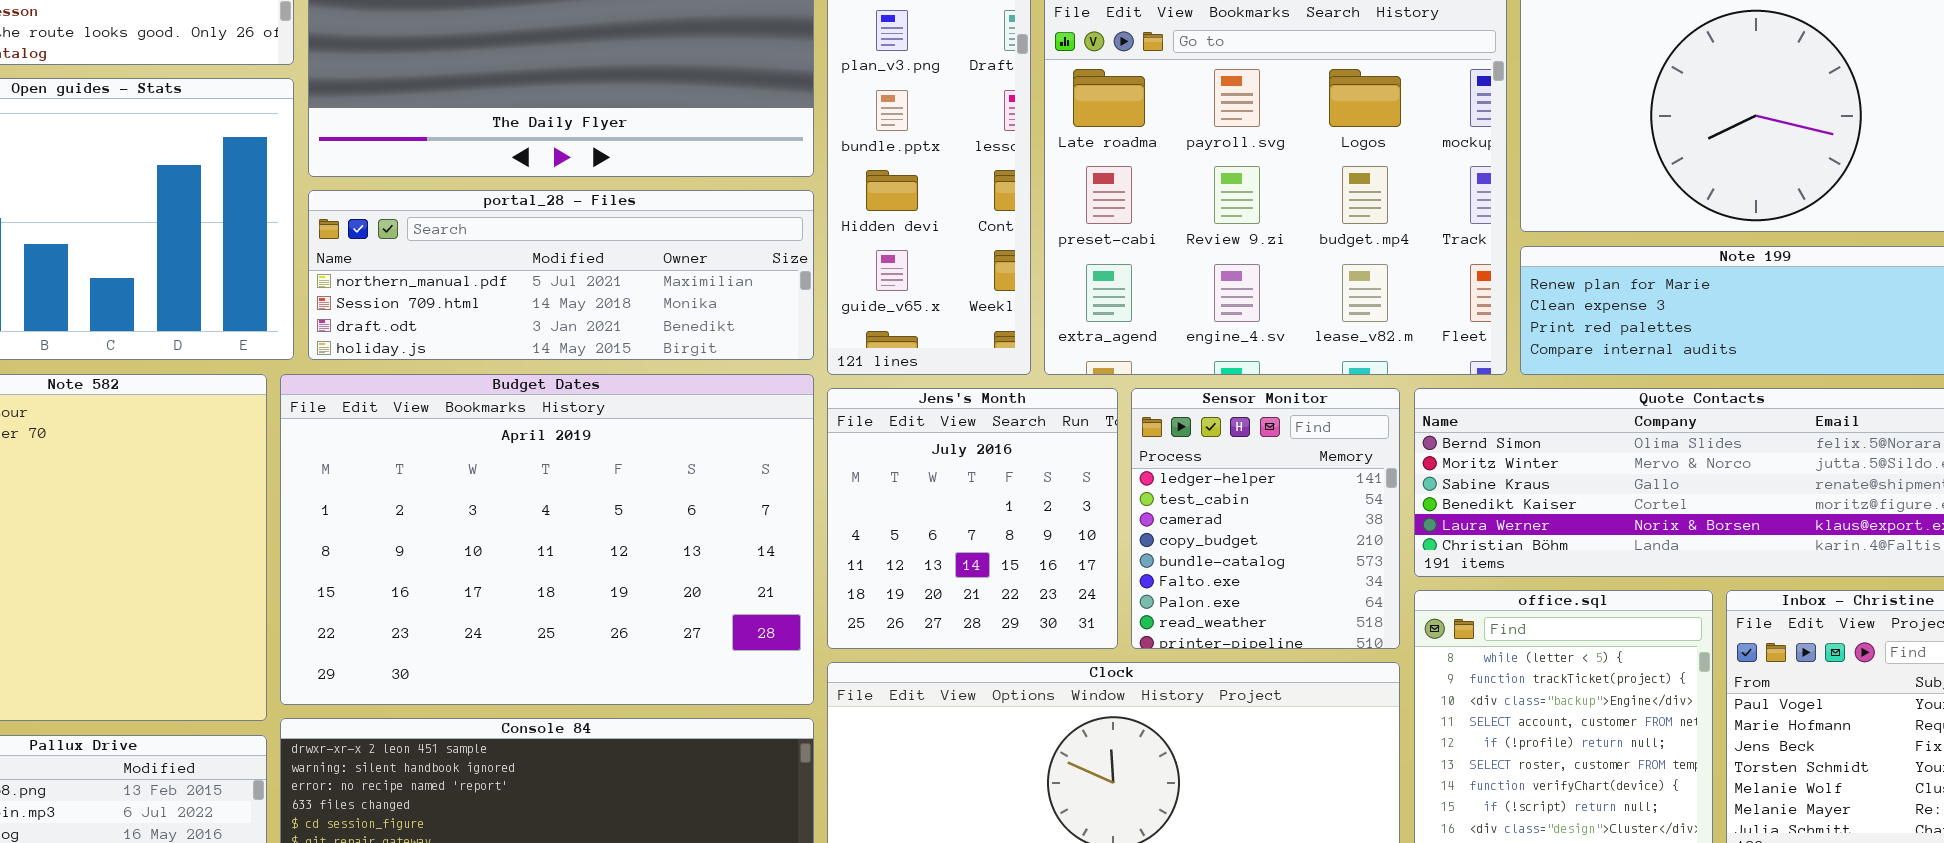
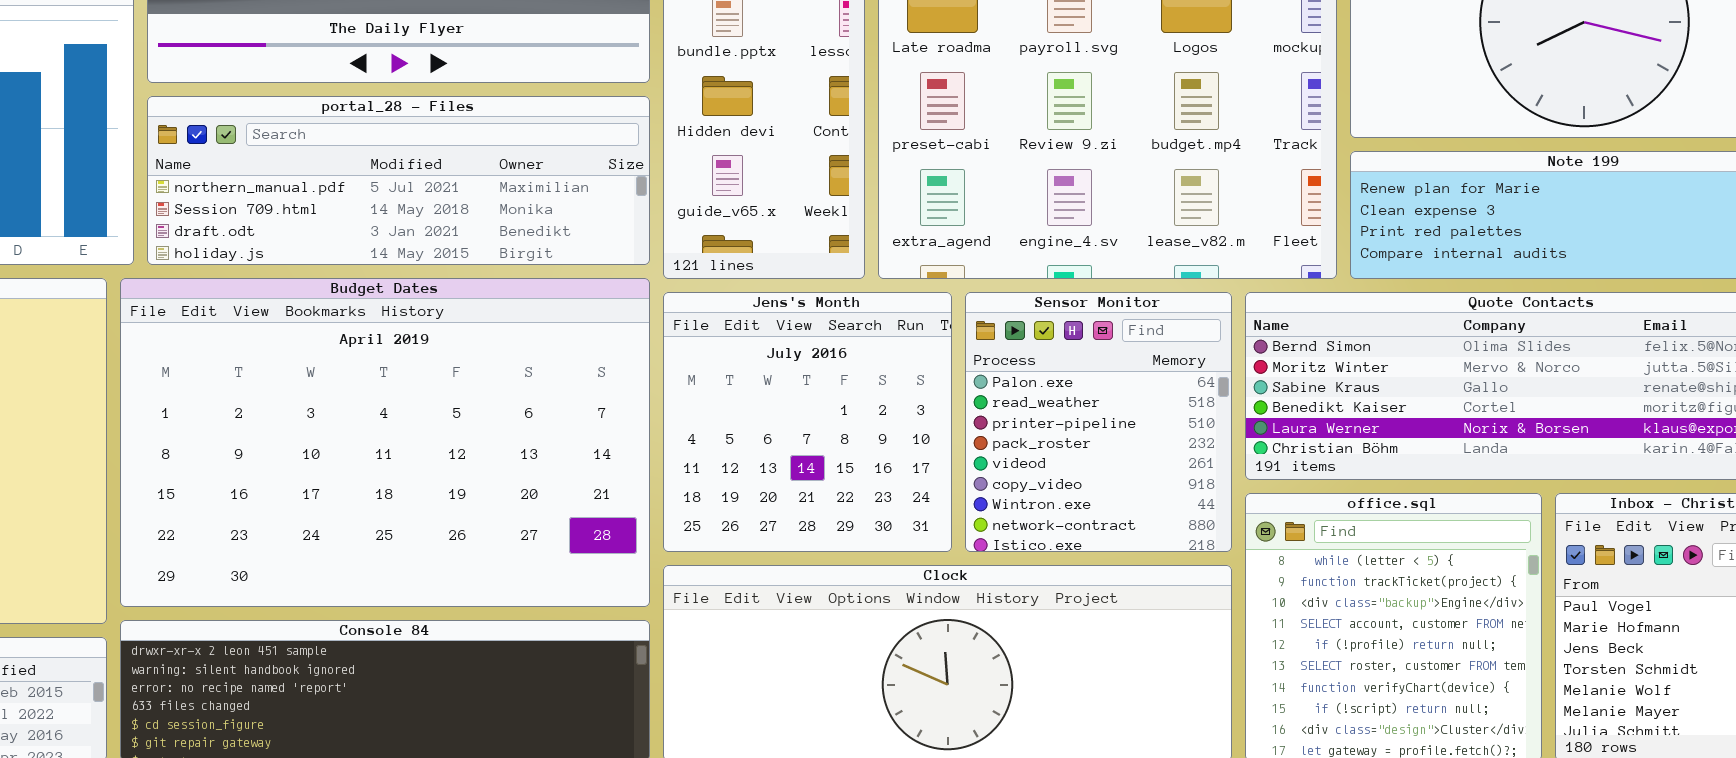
Sensor Monitor: [1131,388,1400,649] -> [965,292,1232,552], scrolled down 6 rows

